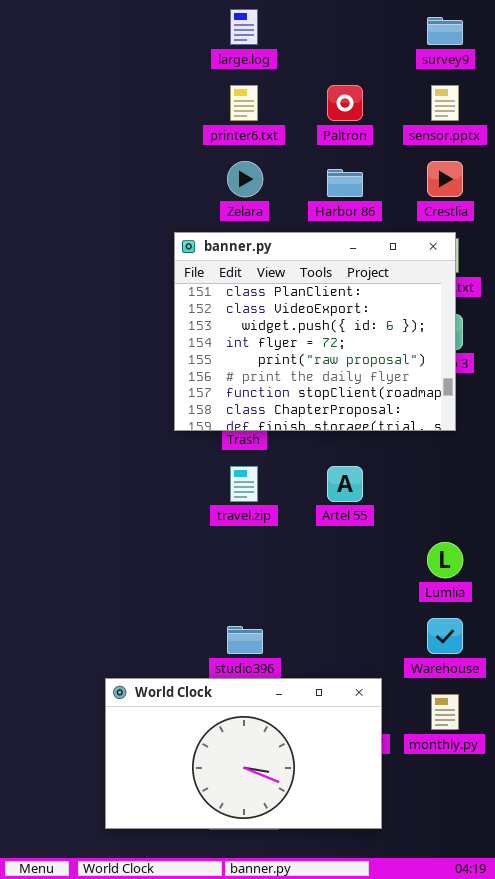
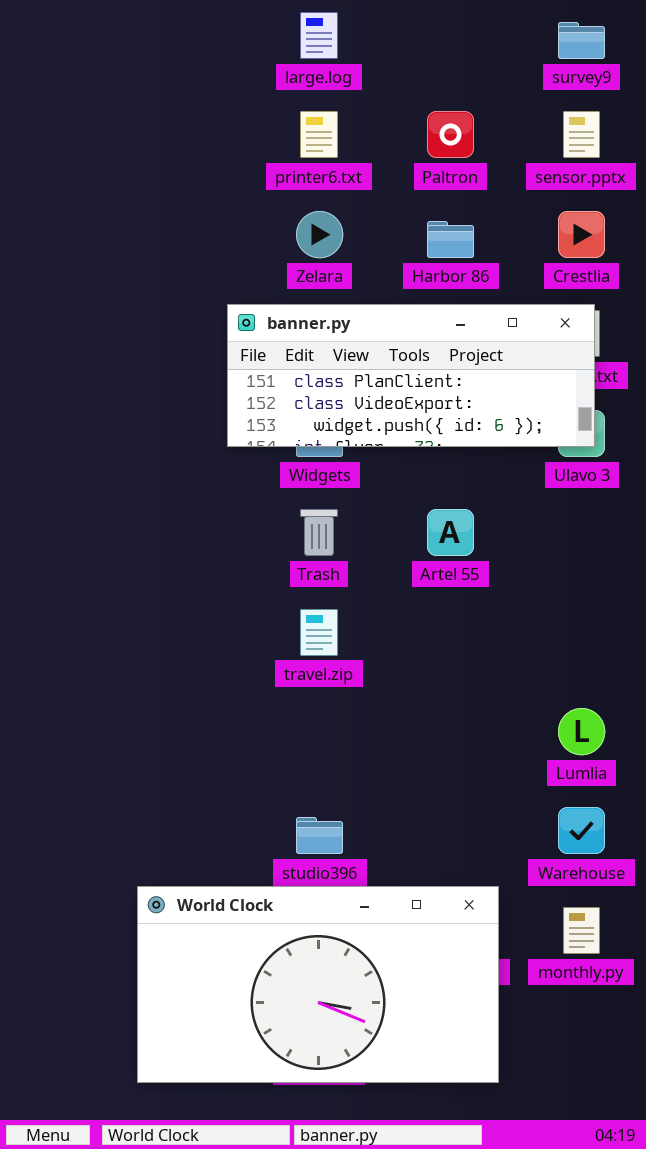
banner.py: [174,232,456,431] -> [227,304,595,447], resized
Artel 55: [327,466,363,502] -> [427,509,474,556], moved

